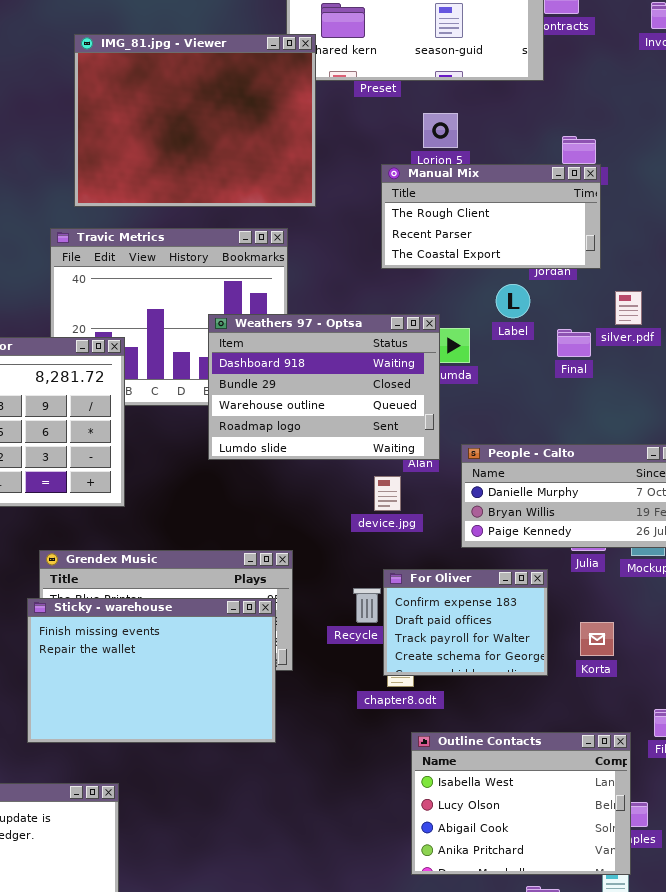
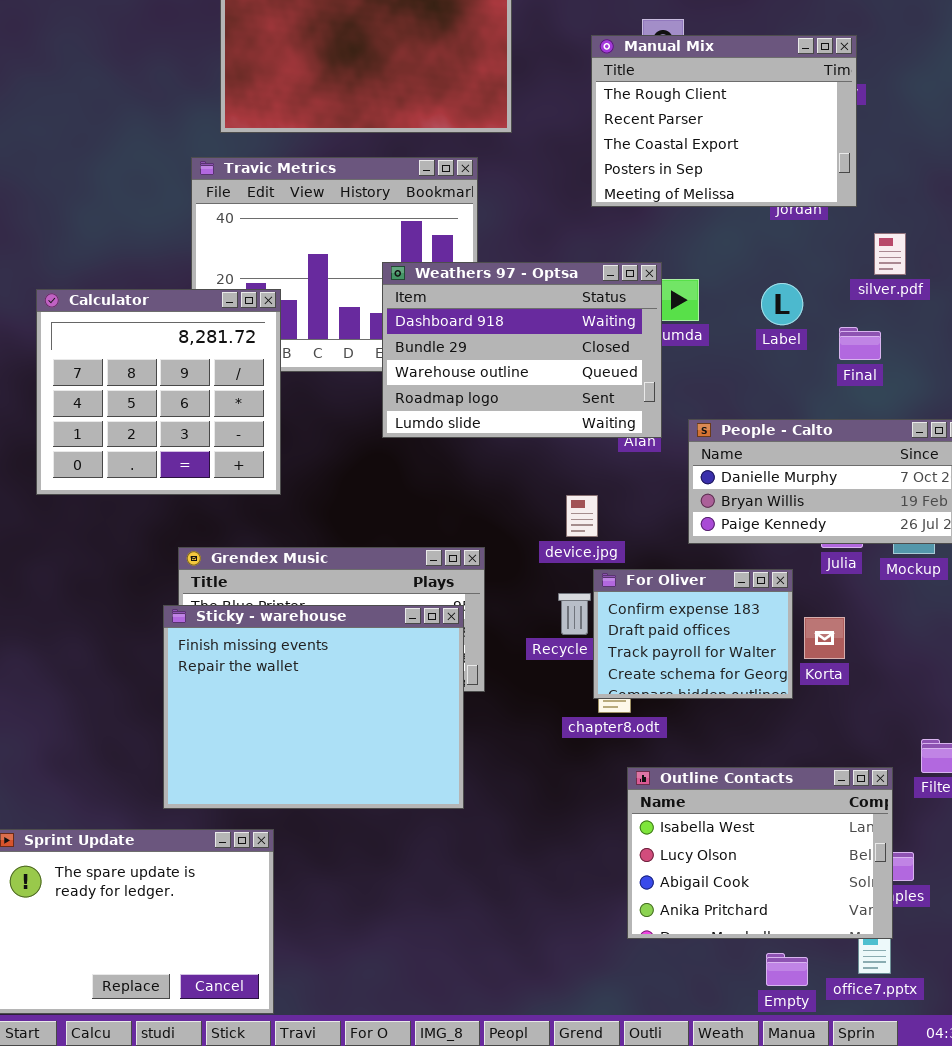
Manual Mix: [381,164,601,269] -> [591,35,857,207], resized
Label: [496,284,530,318] -> [761,283,803,325], moved
Final: [557,329,591,357] -> [839,327,881,360], moved
device.jpg: [374,476,401,511] -> [566,495,598,537], moved
Sticky - warehouse: [27,598,276,743] -> [163,605,464,809], resized
Korta: [580,622,614,656] -> [804,617,845,659], moved

